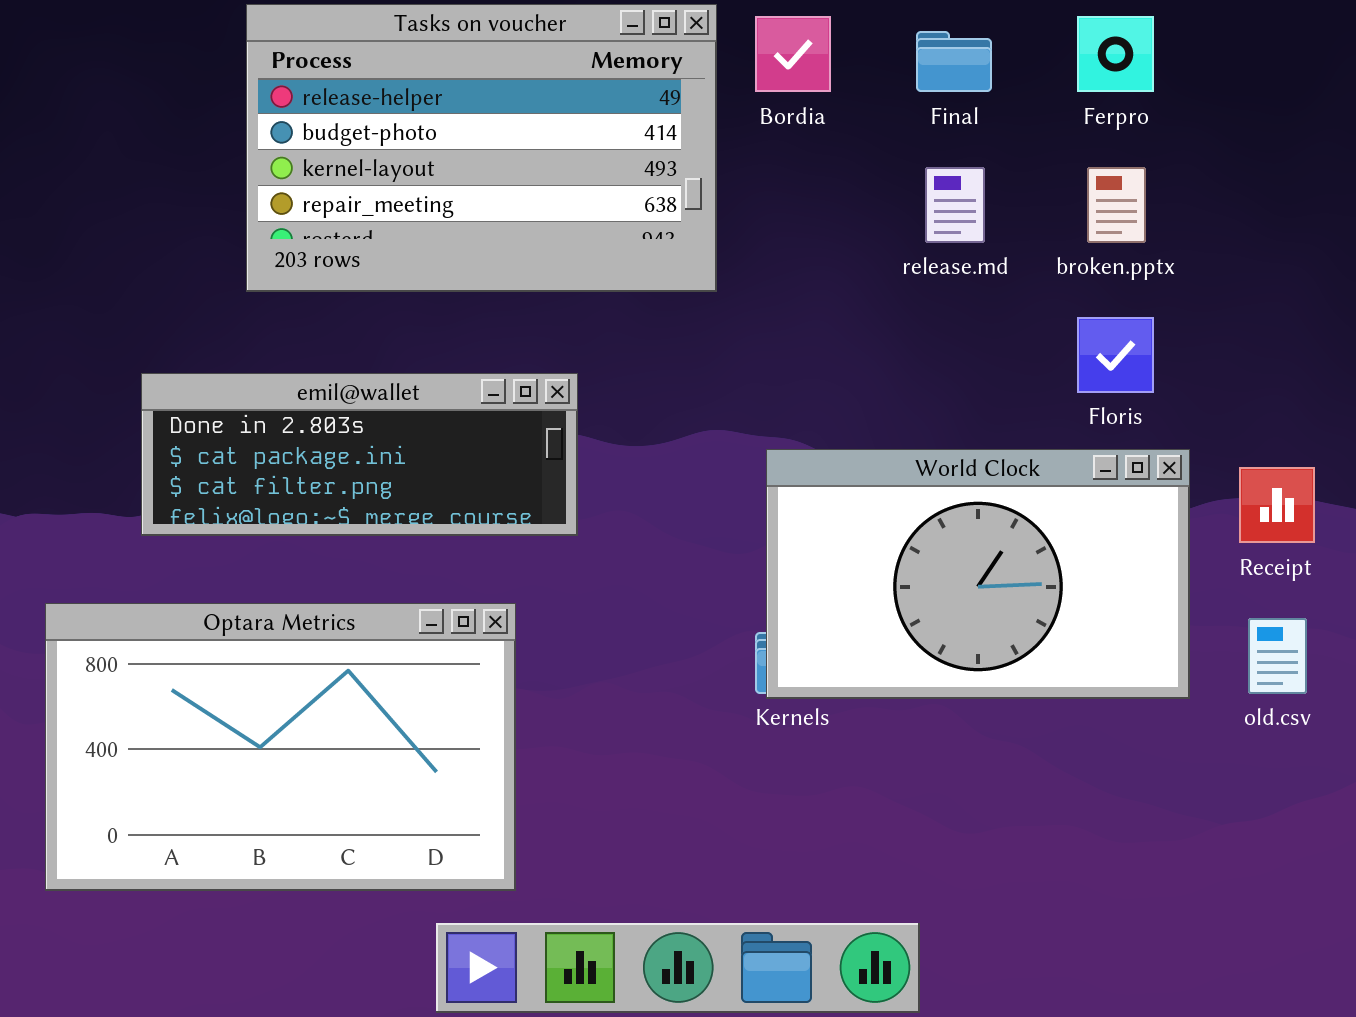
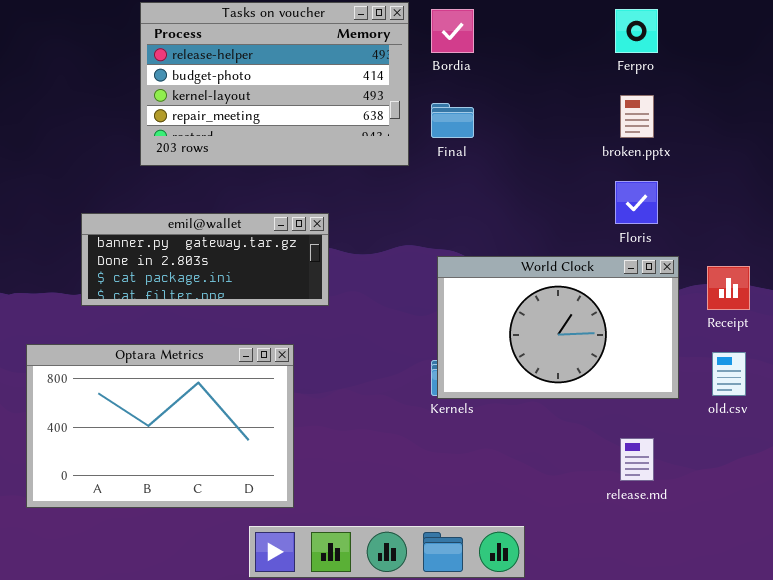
Final: [916,31,992,92] -> [431,103,474,138], moved
release.md: [925,167,985,243] -> [620,438,654,481], moved
emil@wallet: [141,373,578,536] -> [81,213,329,306], scrolled up 1 row

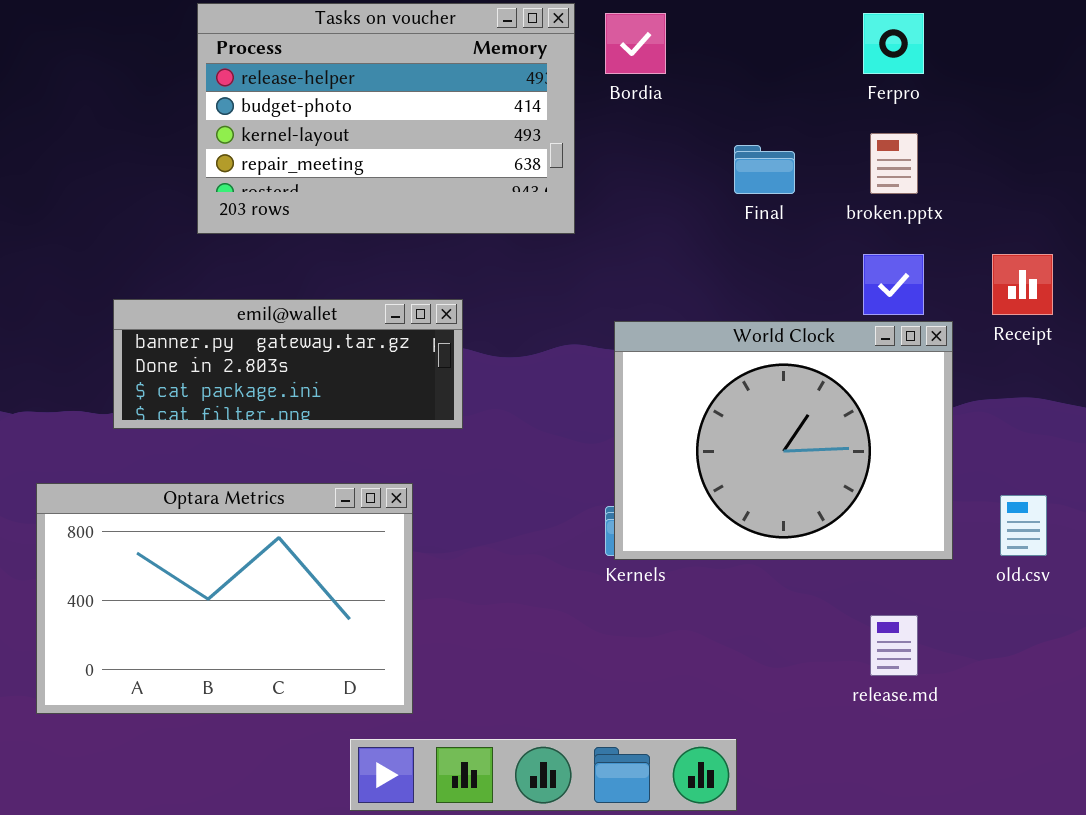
Final: [431,103,474,138] -> [734,145,795,194], moved
World Clock: [437,256,679,399] -> [614,321,953,560], resized
Receipt: [707,266,750,310] -> [992,254,1053,315], moved

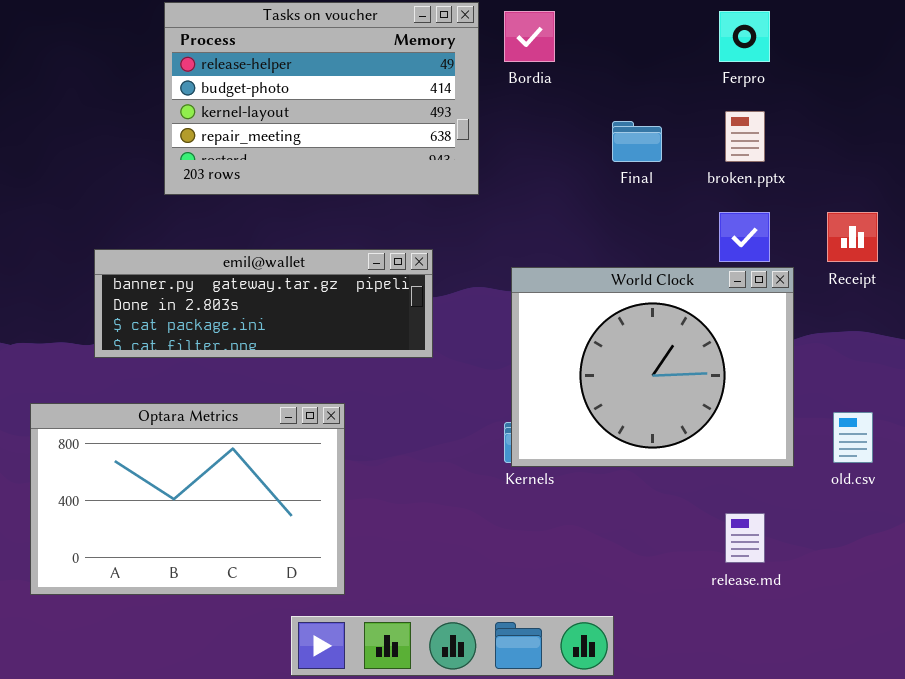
emil@wallet: [113,299,463,429] -> [94,249,433,358], resized

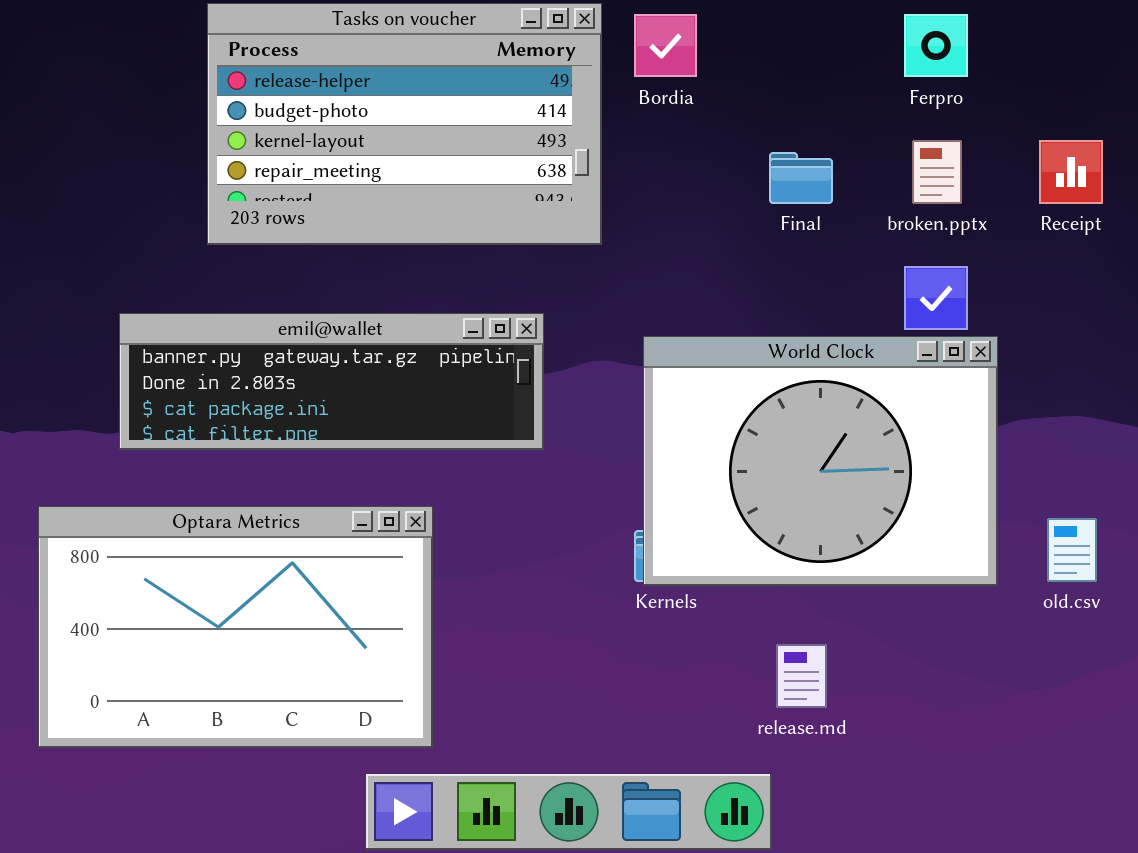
Receipt: [827,212,878,262] -> [1039,140,1103,204], moved
release.md: [725,513,765,563] -> [776,644,827,708], moved

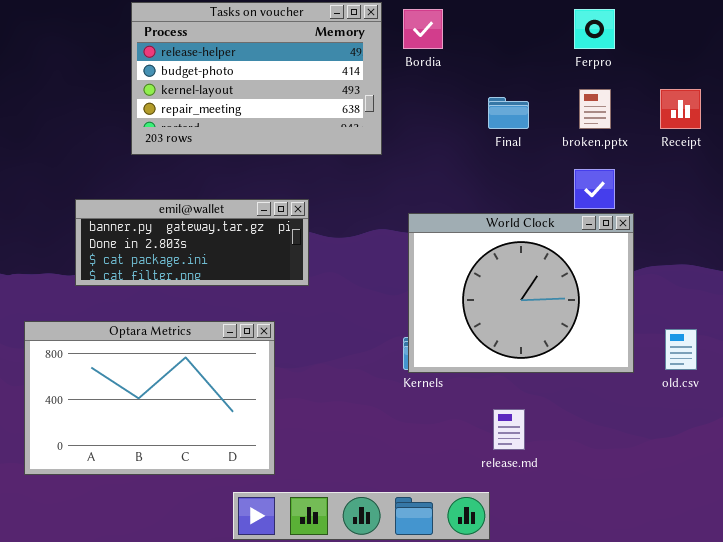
emil@wallet: [119,313,544,450] -> [75,199,309,286], resized

